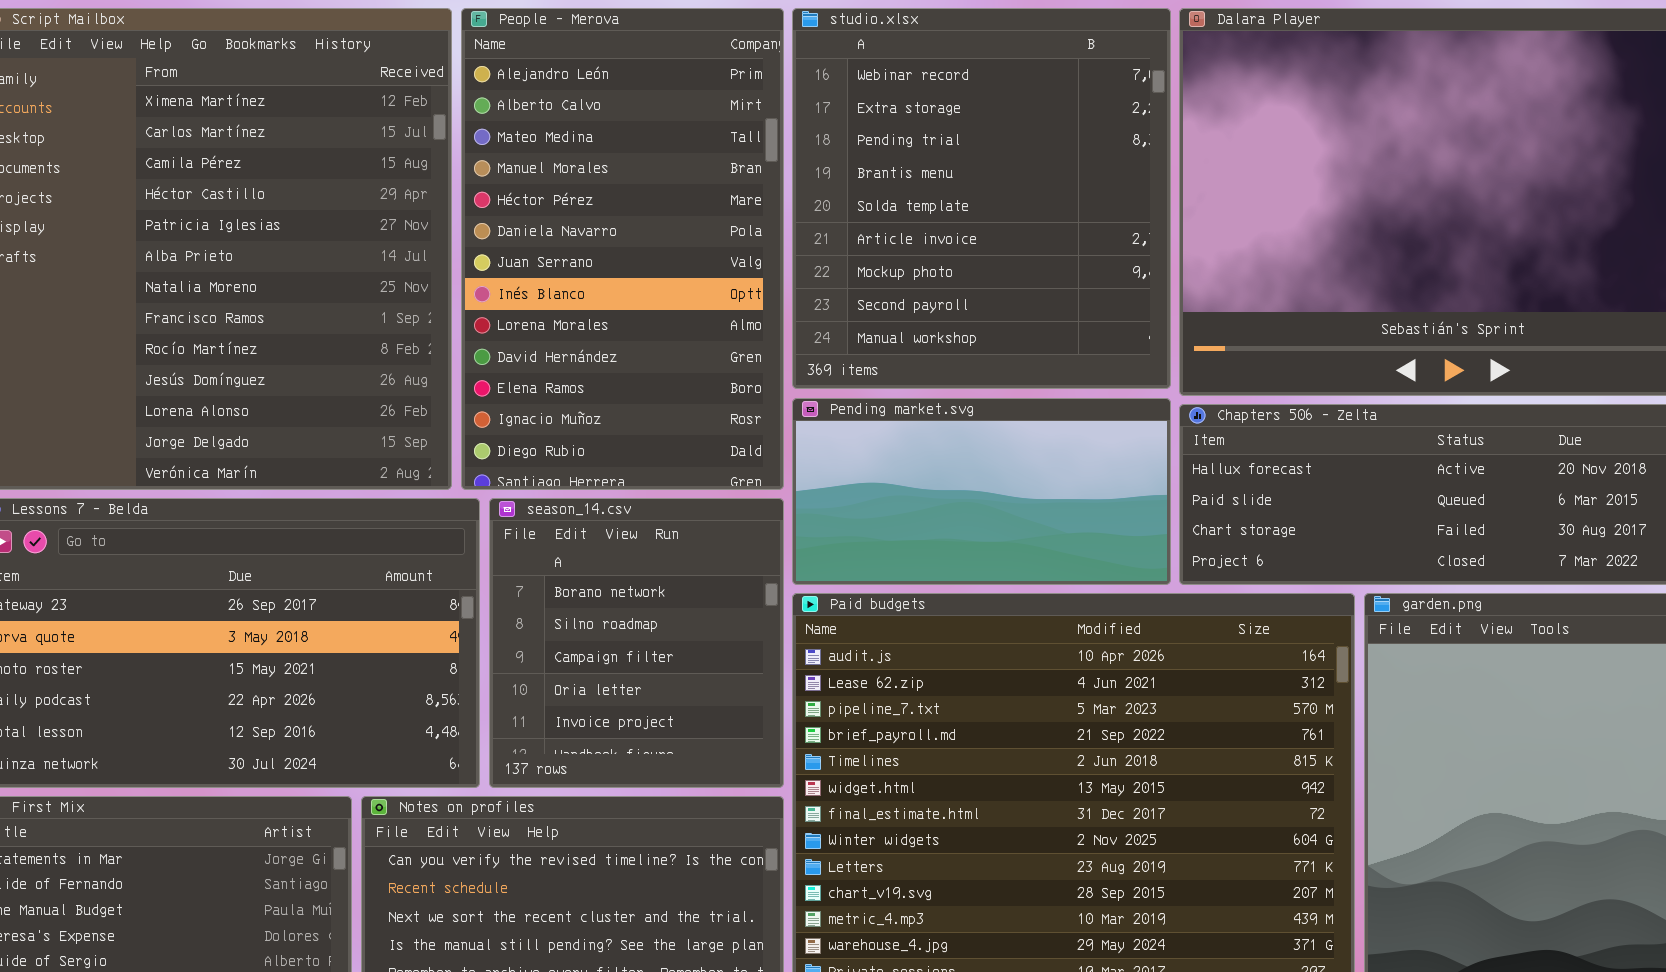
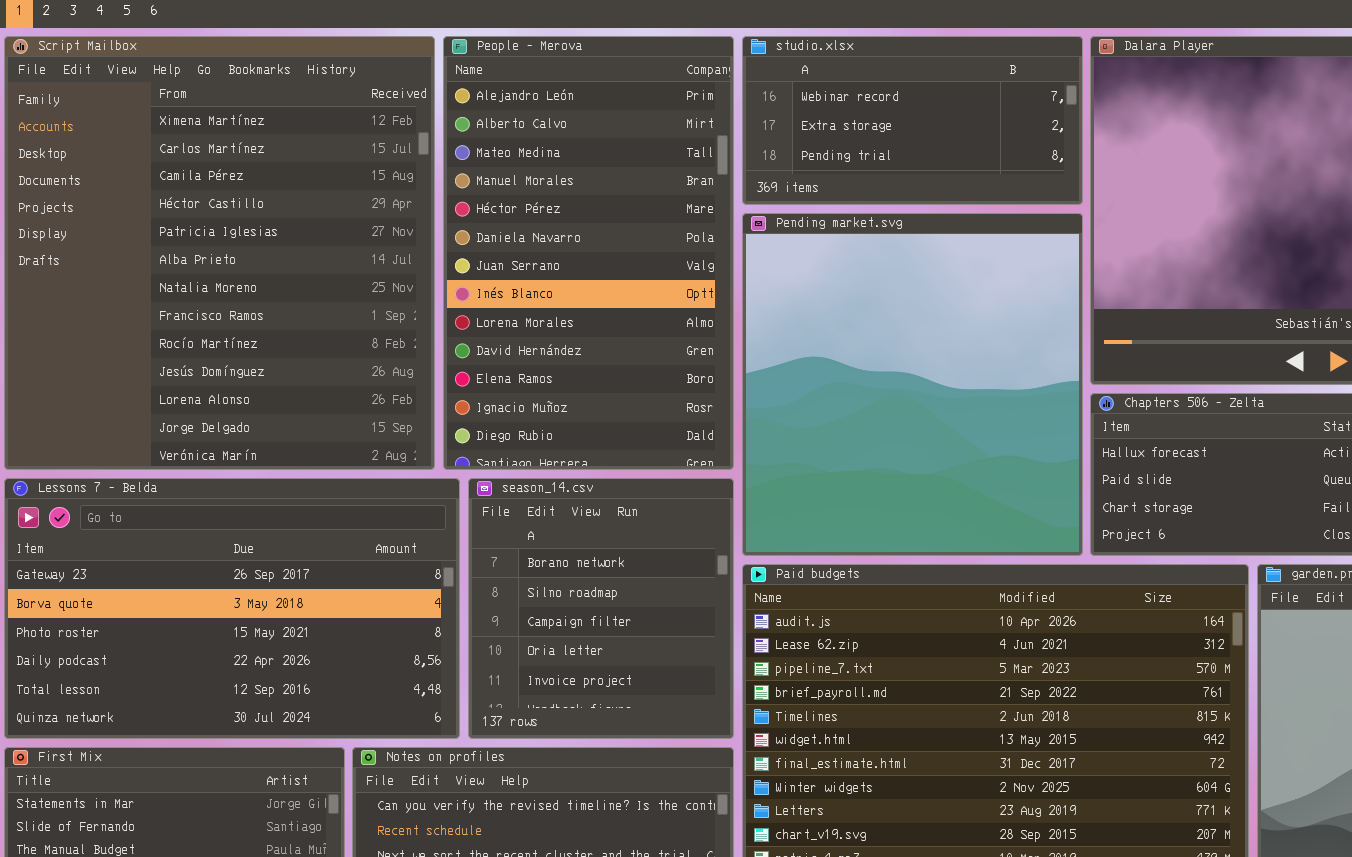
studio.xlsx: [792,8,1171,389] -> [742,36,1083,205], resized
Pending market.svg: [792,398,1171,585] -> [742,213,1083,556], resized

